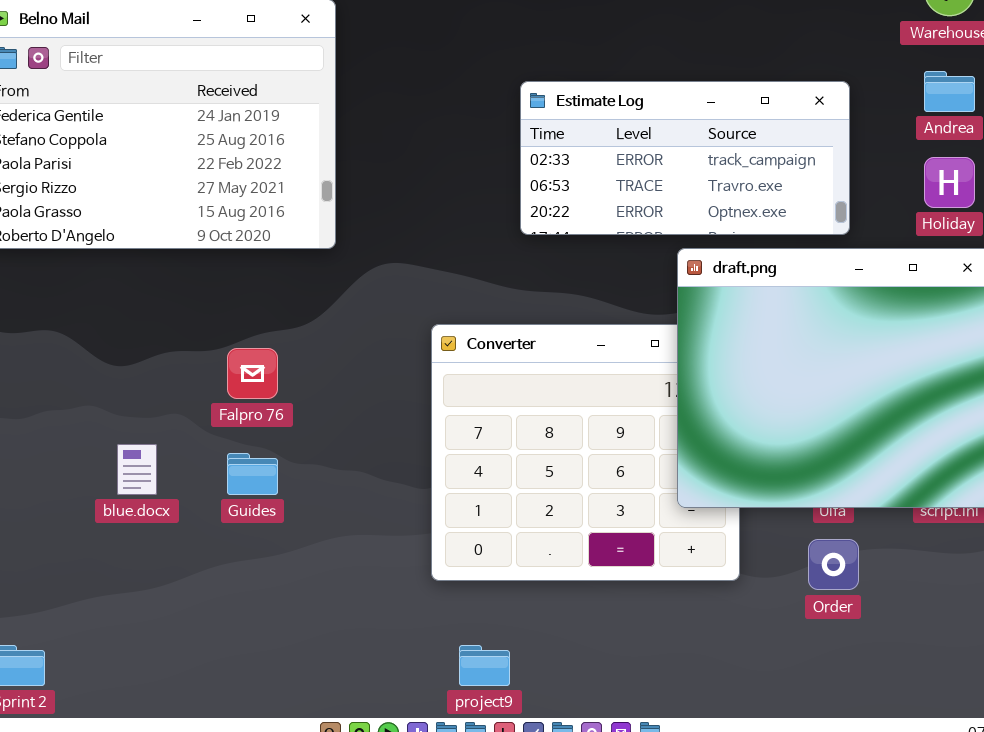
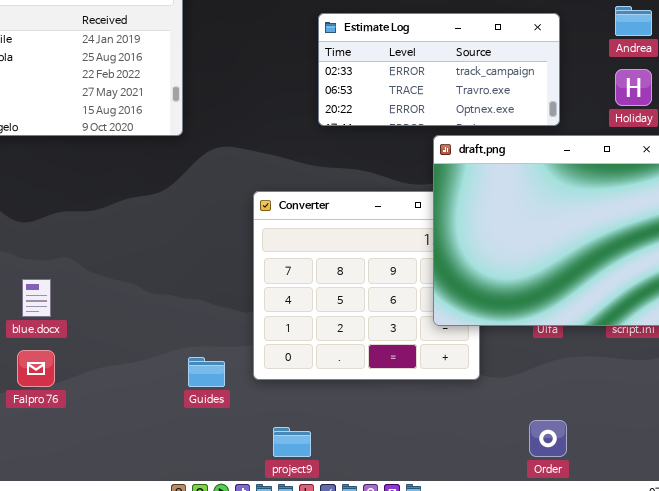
Falpro 76: [227,348,278,399] -> [17,350,55,387], moved
Guides: [227,453,278,495] -> [188,357,225,387], moved
Order: [808,539,859,590] -> [529,420,567,457], moved

